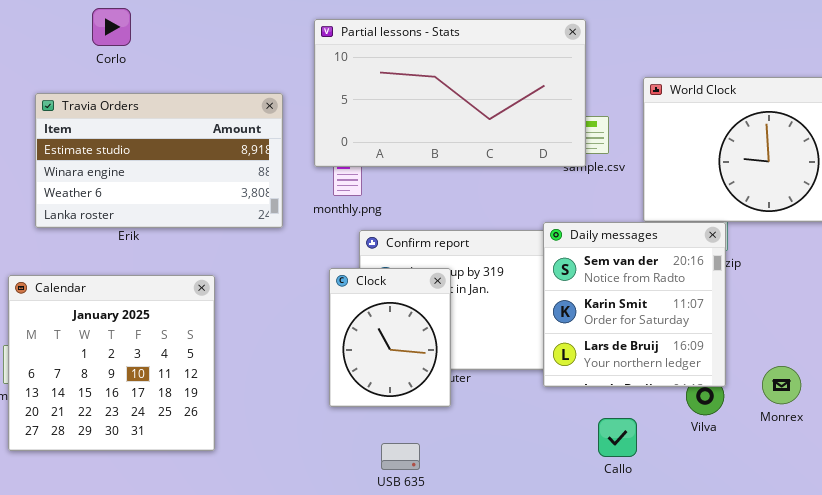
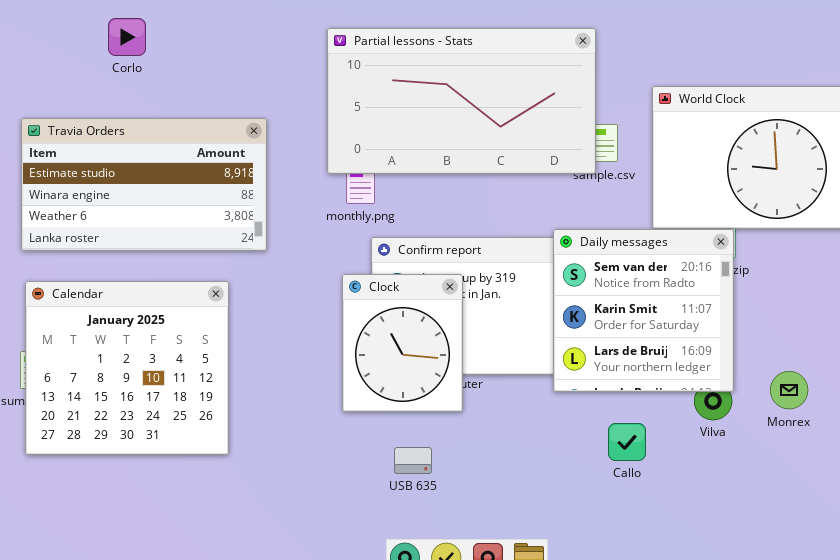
Travia Orders: [35,93,283,228] -> [21,118,267,251], moved

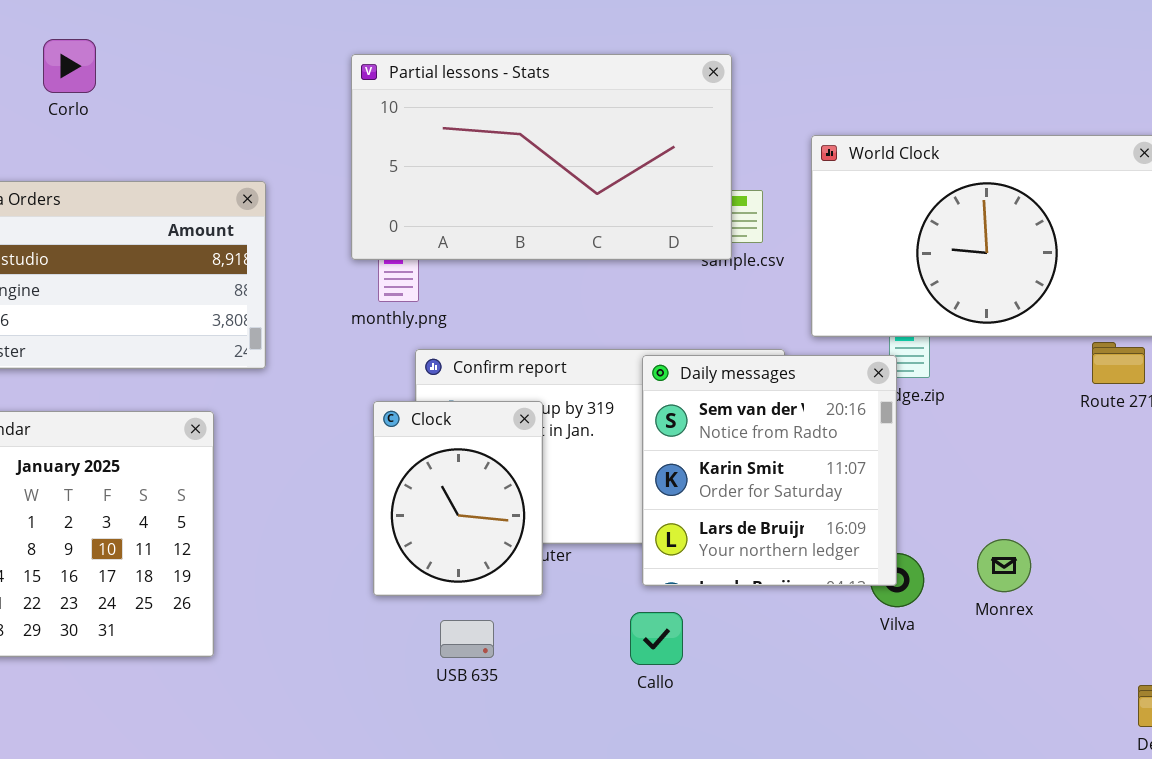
Daily messages: [553,229,734,392] -> [642,355,897,586], moved
Callo: [608,423,646,461] -> [630,612,683,665], moved
USB 635: [394,447,432,474] -> [440,620,494,658], moved

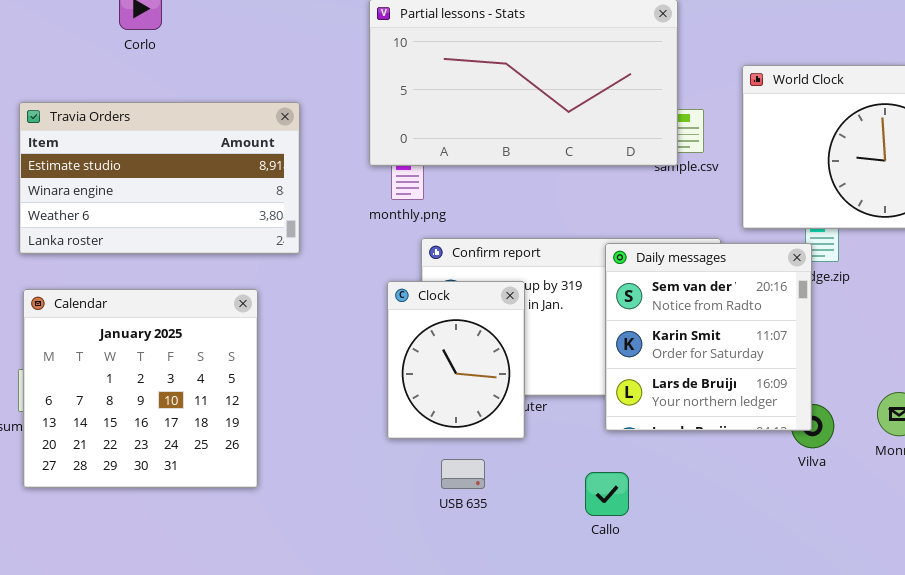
Callo: [630,612,683,665] -> [585,472,629,516], moved

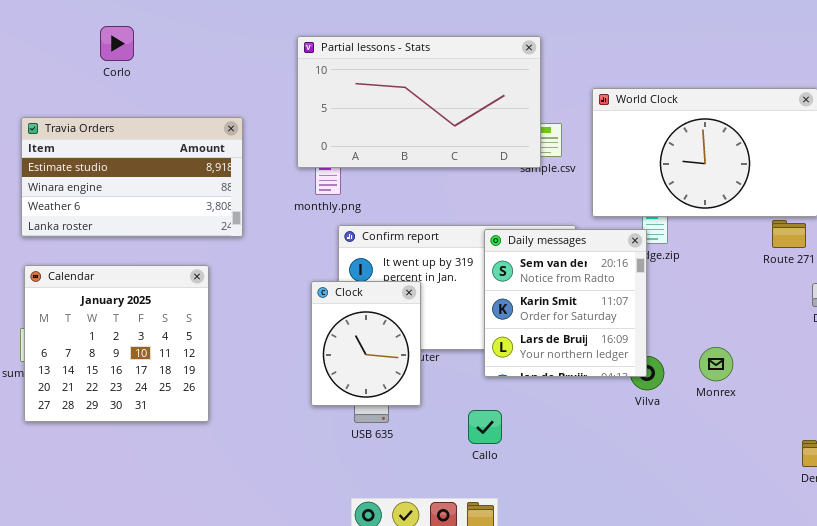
Clock: [387,281,525,439] -> [311,281,421,406], moved

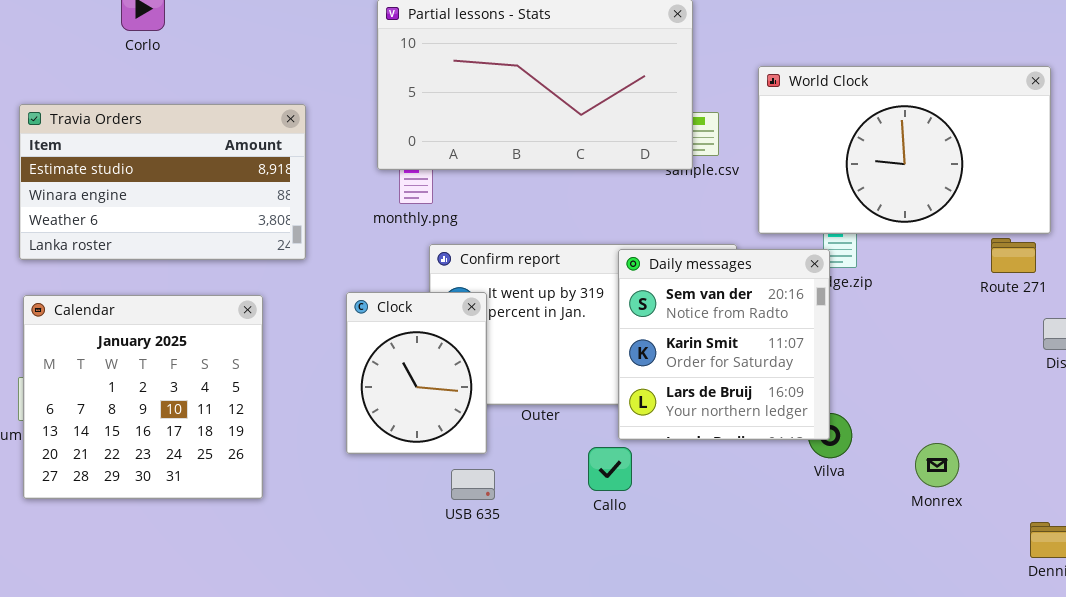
Clock: [311,281,421,406] -> [346,292,487,454], moved
Monrex: [699,347,733,381] -> [915,443,959,487], moved
Callo: [468,410,502,444] -> [588,447,632,491], moved

